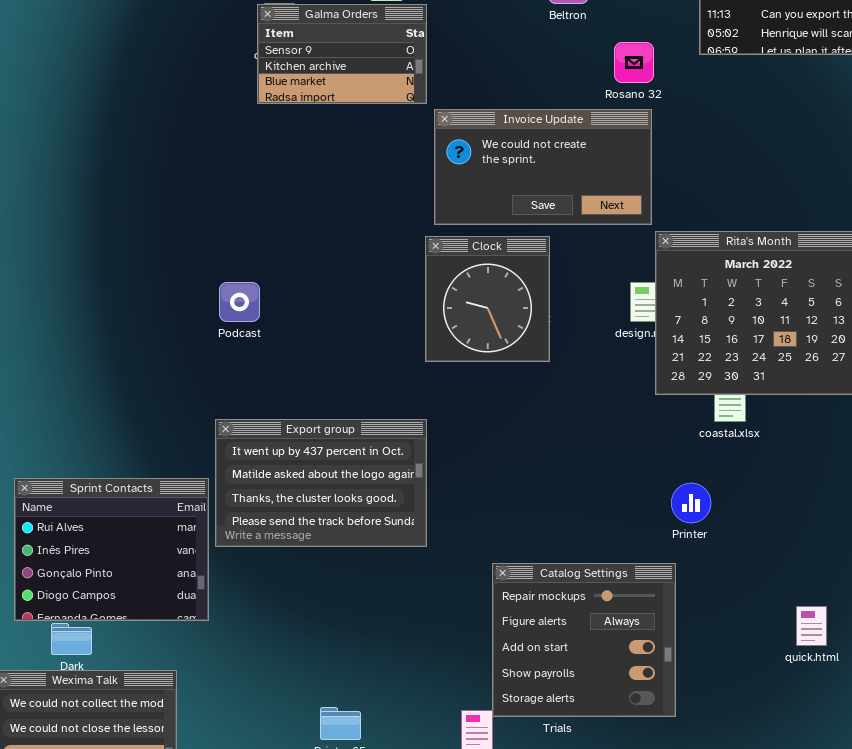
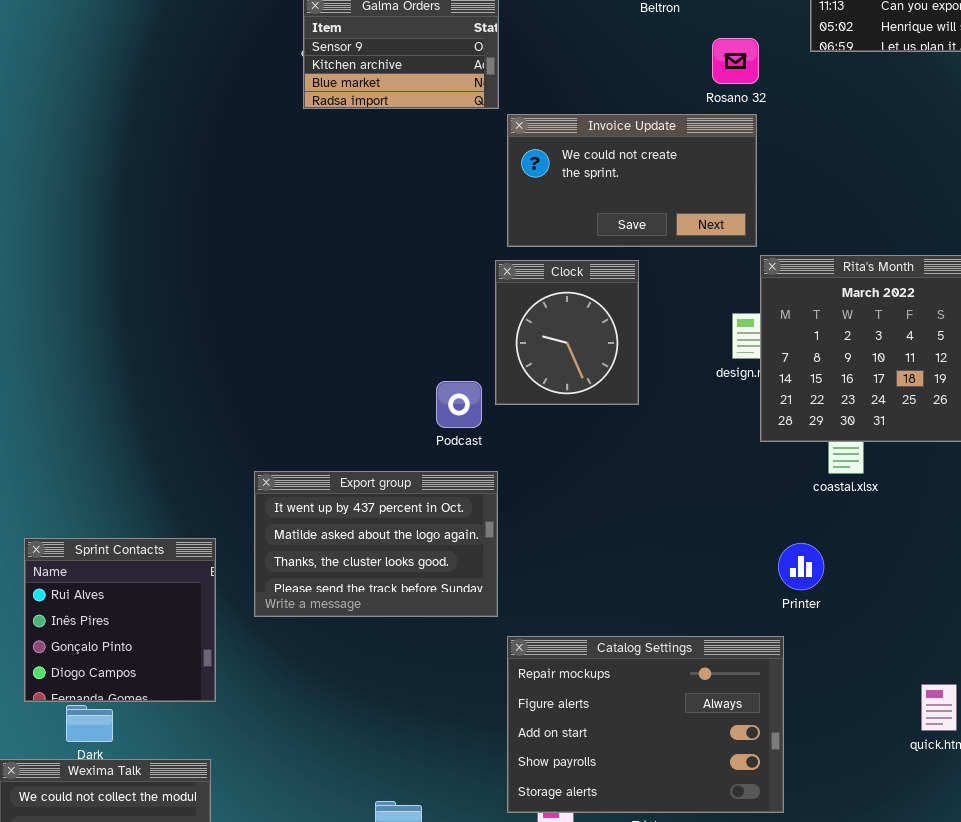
Podcast: [219,282,260,322] -> [436,381,482,428], moved
Sprint Contacts: [14,478,209,621] -> [24,538,216,702], resized
Catalog Settings: [492,563,676,717] -> [507,636,784,813], resized

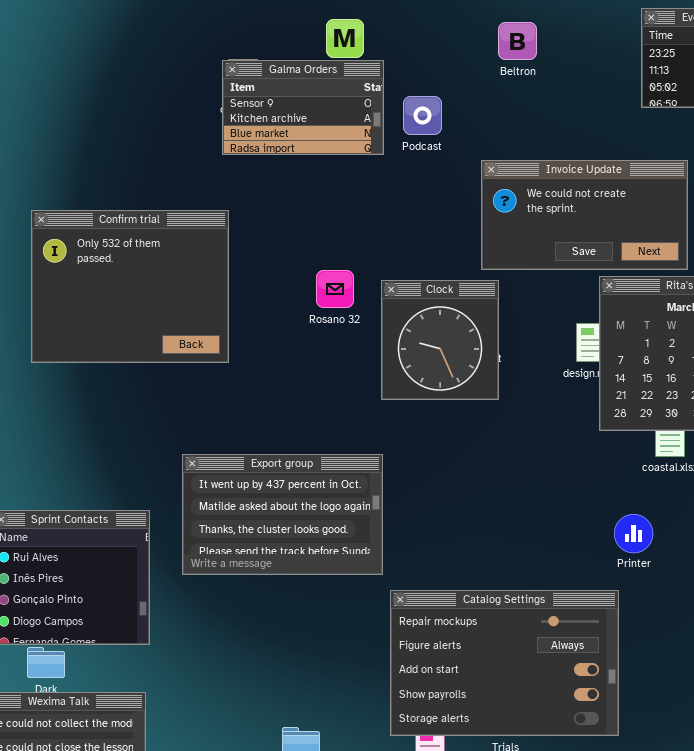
Rosano 32: [712,38,759,84] -> [316,270,354,308], moved
Invoice Update: [507,114,757,247] -> [481,160,688,270], moved
Confirm trial: none -> [31,210,229,363], opened
Podcast: [436,381,482,428] -> [403,96,442,135], moved

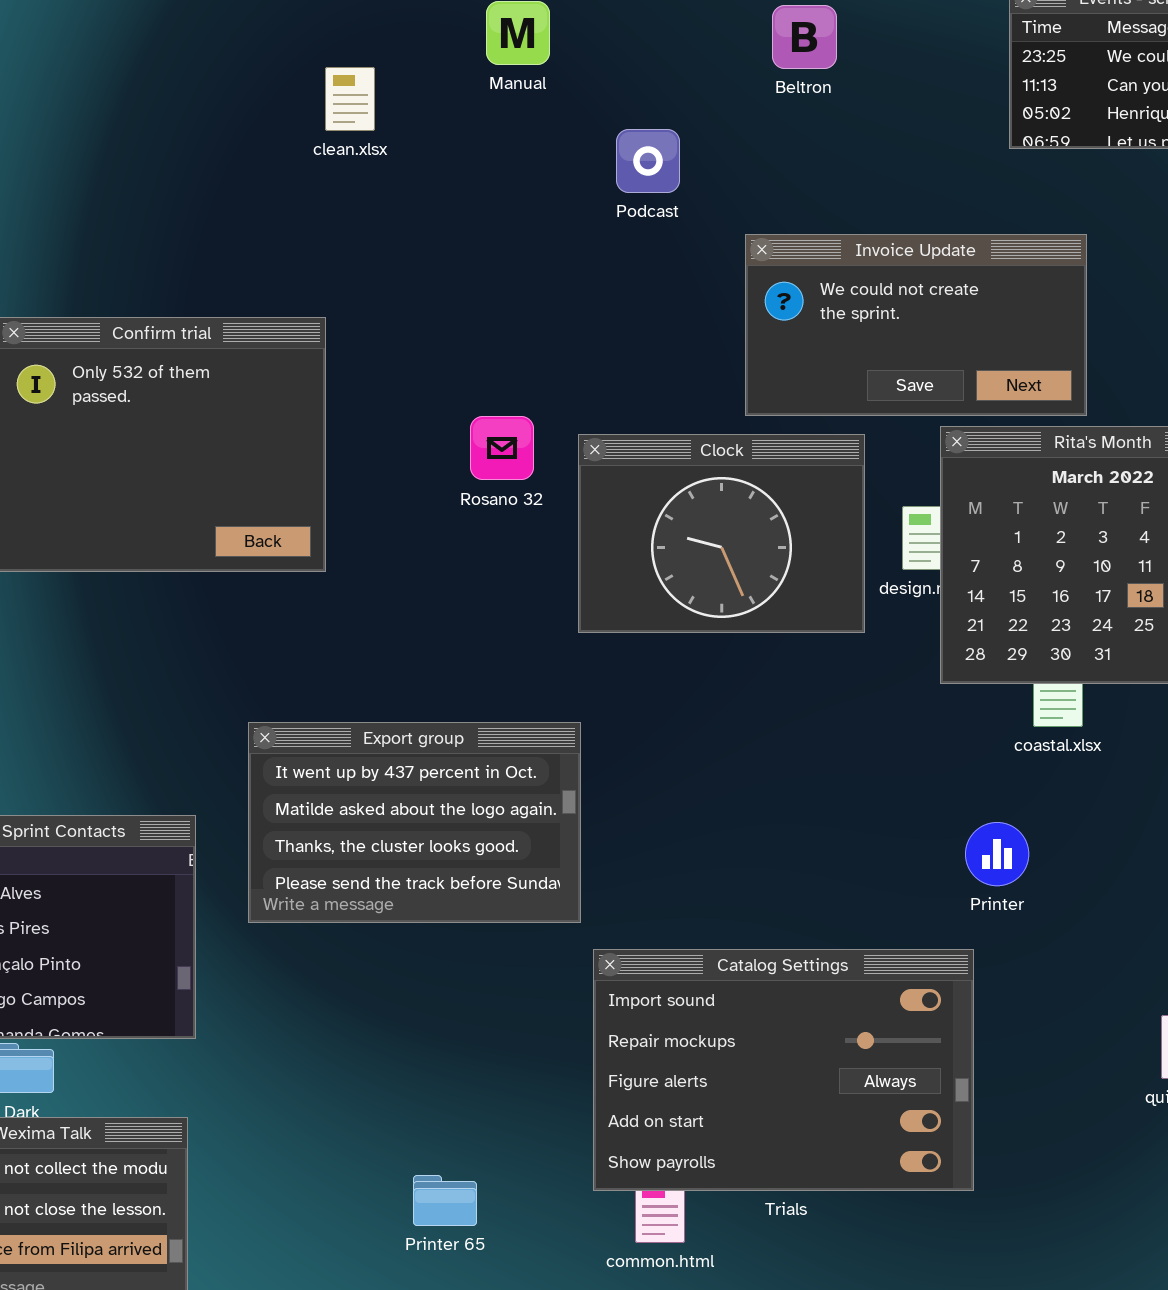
Galma Orders: [222,60,384,155] -> none, closed
Clock: [381,280,499,400] -> [578,434,865,633], resized
Catalog Settings: [390,590,619,736] -> [593,949,974,1191], scrolled up 1 row

